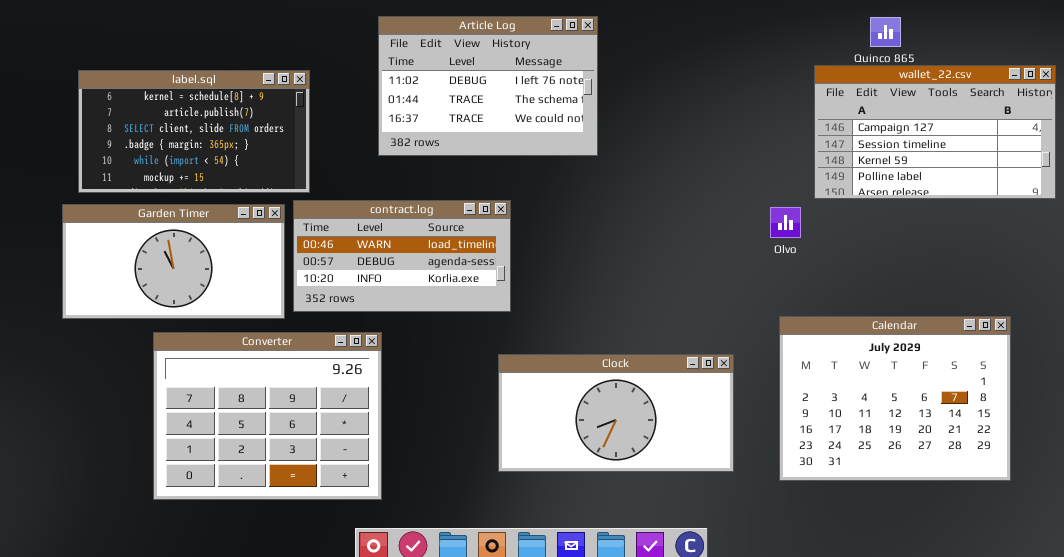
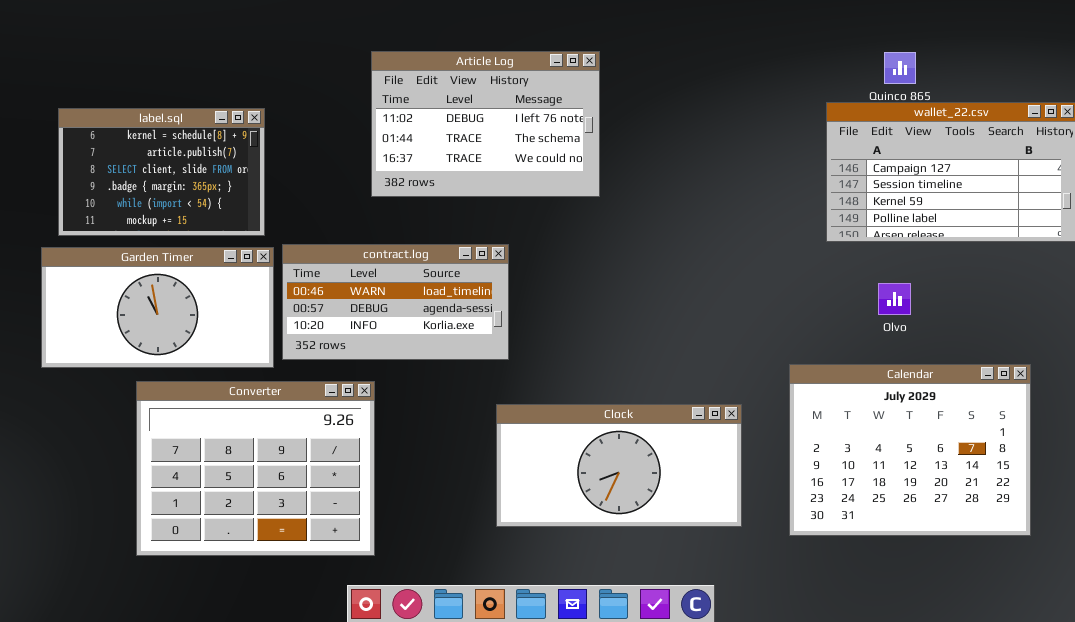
label.sql: [78,70,310,193] -> [58,108,265,236], resized
Olvo: [770,207,801,238] -> [878,283,911,315], moved

